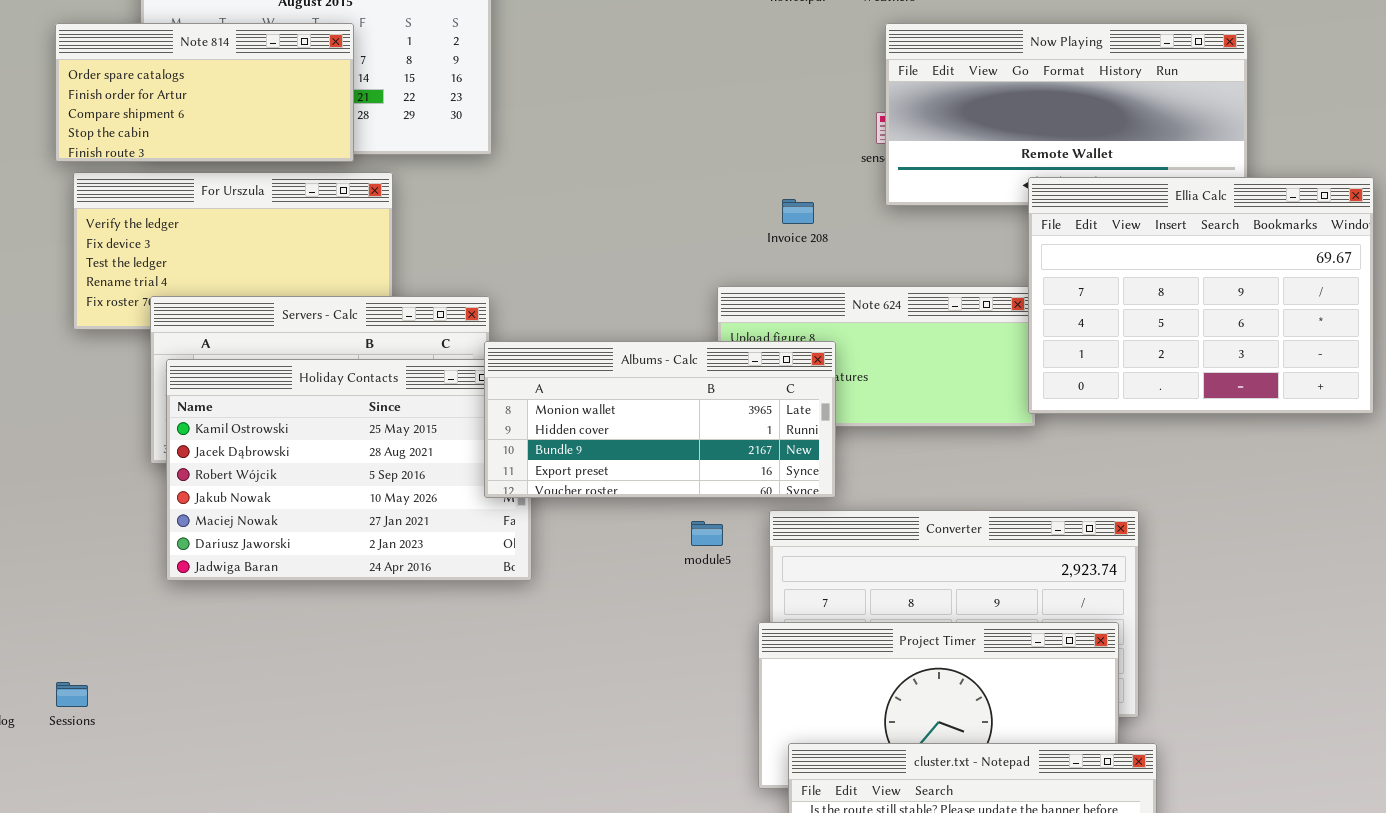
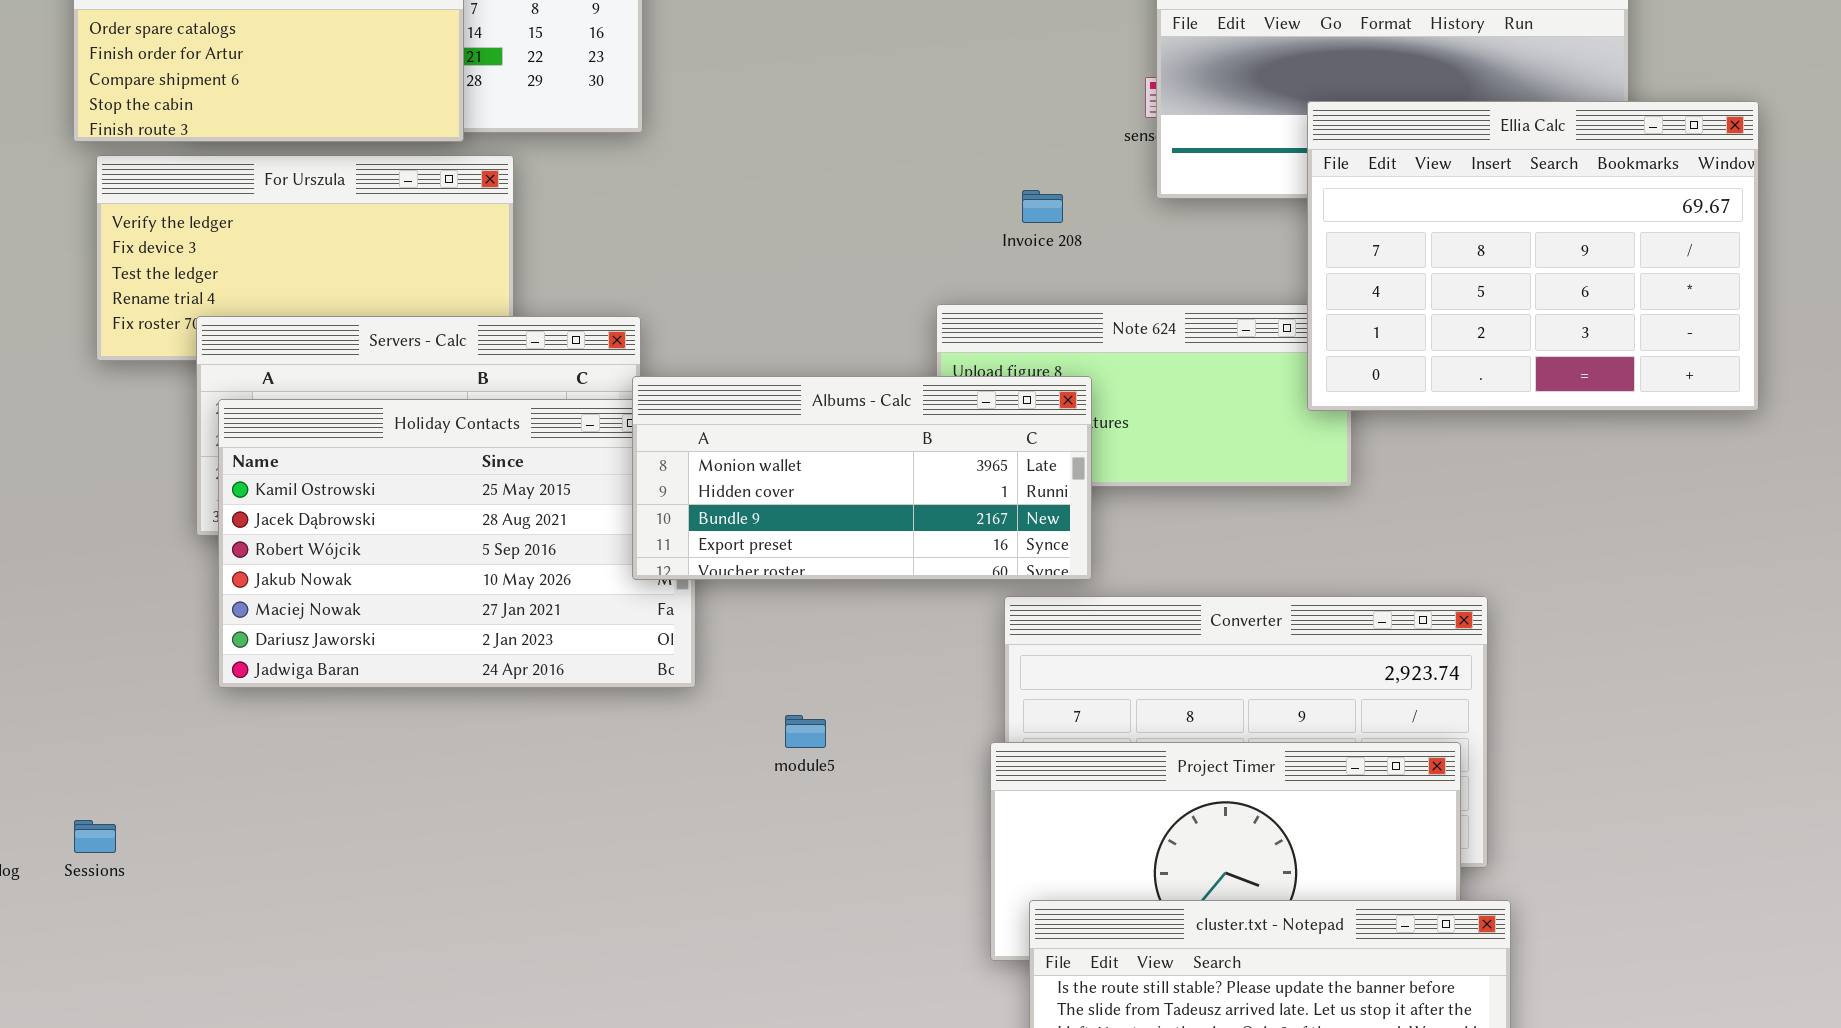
Ellia Calc: [1028,177,1374,414] -> [1307,101,1759,411], moved
module5: [691,521,723,546] -> [785,715,826,748], moved

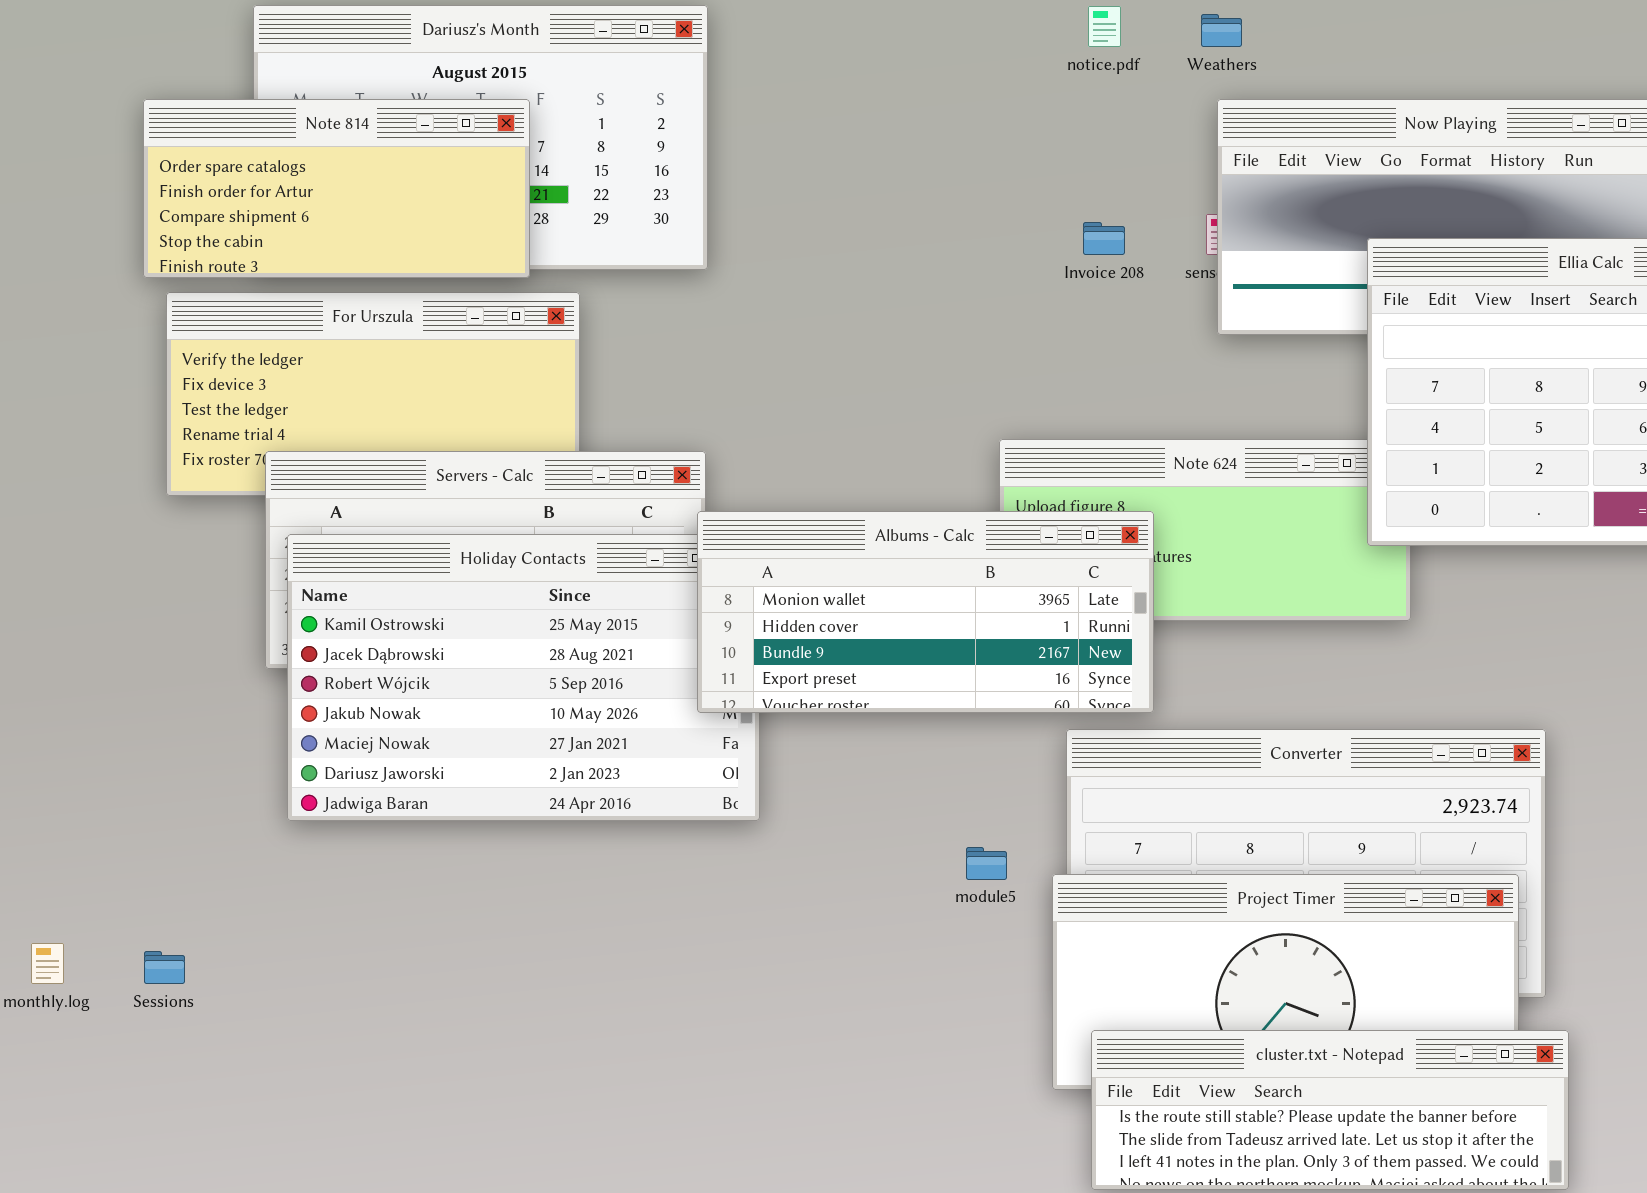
Invoice 208: [1022,190,1063,223] -> [1083,222,1125,255], moved
module5: [785,715,826,748] -> [966,847,1007,880], moved

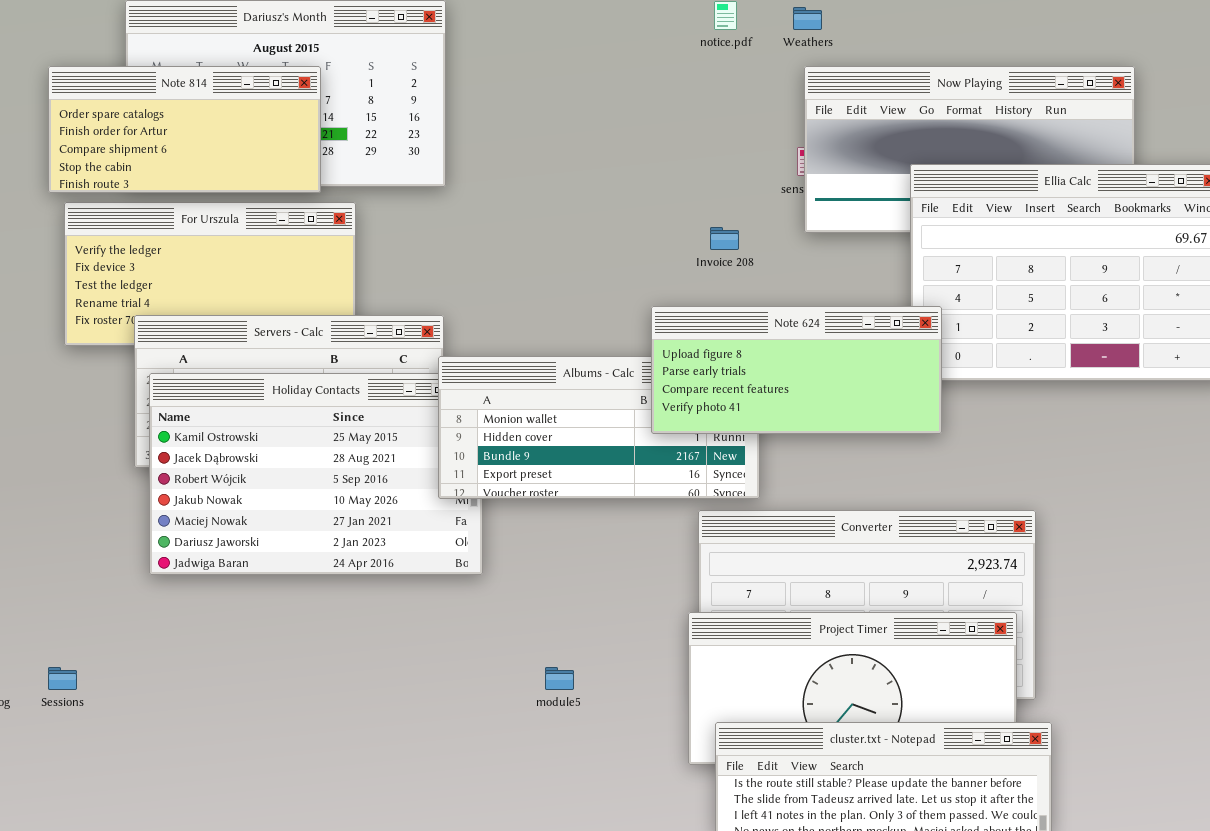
Invoice 208: [1083,222,1125,255] -> [710,227,739,250], moved
Note 624: [999,439,1411,621] -> [651,306,942,434], raised
module5: [966,847,1007,880] -> [545,667,574,690], moved

